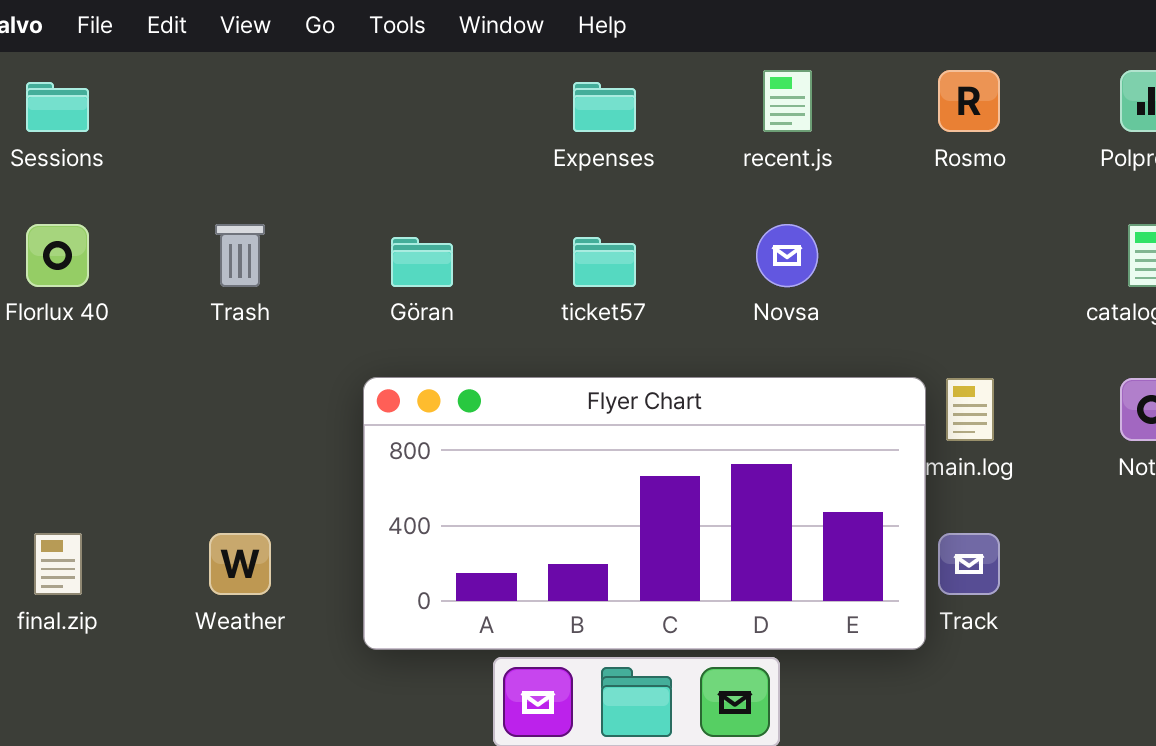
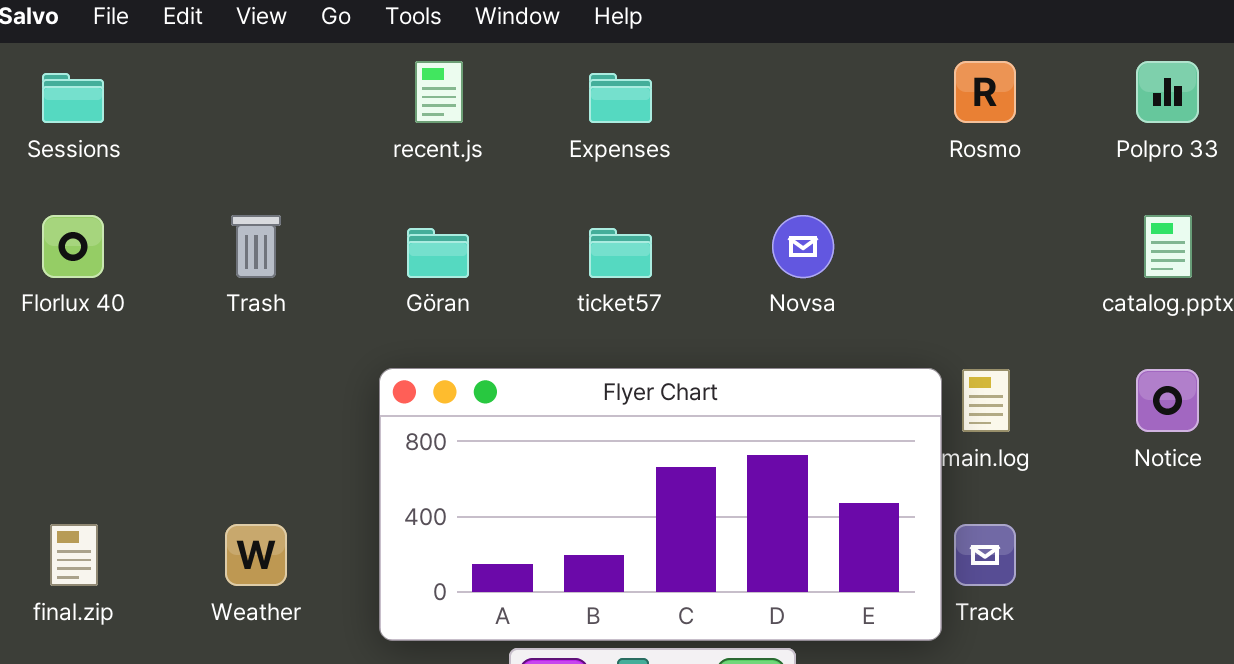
recent.js: [763,70,812,132] -> [415,61,463,123], moved

